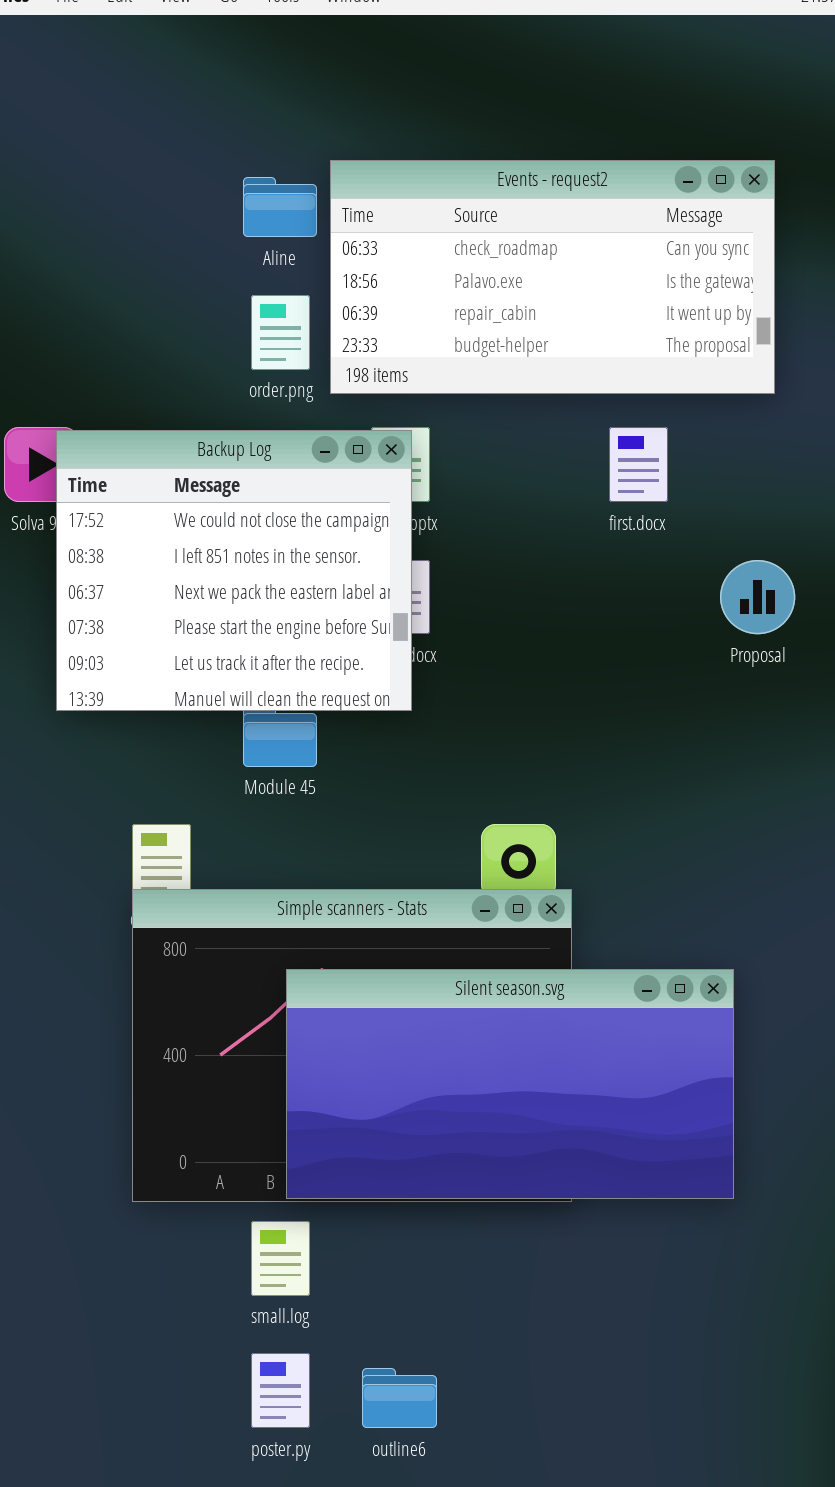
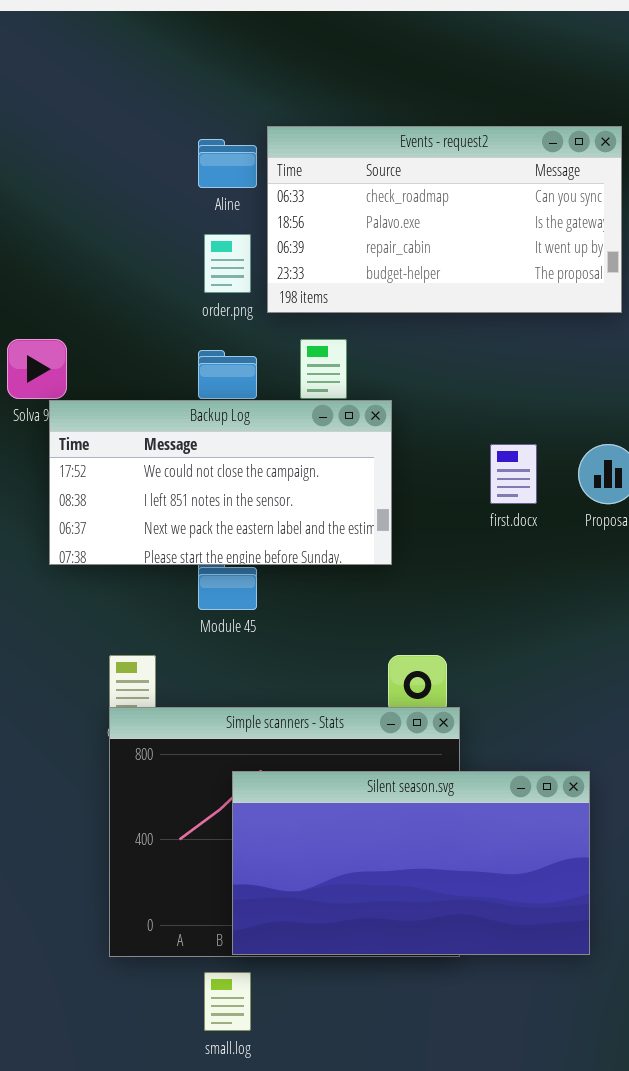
first.docx: [609,427,668,502] -> [490,444,537,504], moved
Backup Log: [56,430,412,711] -> [49,400,392,565], resized

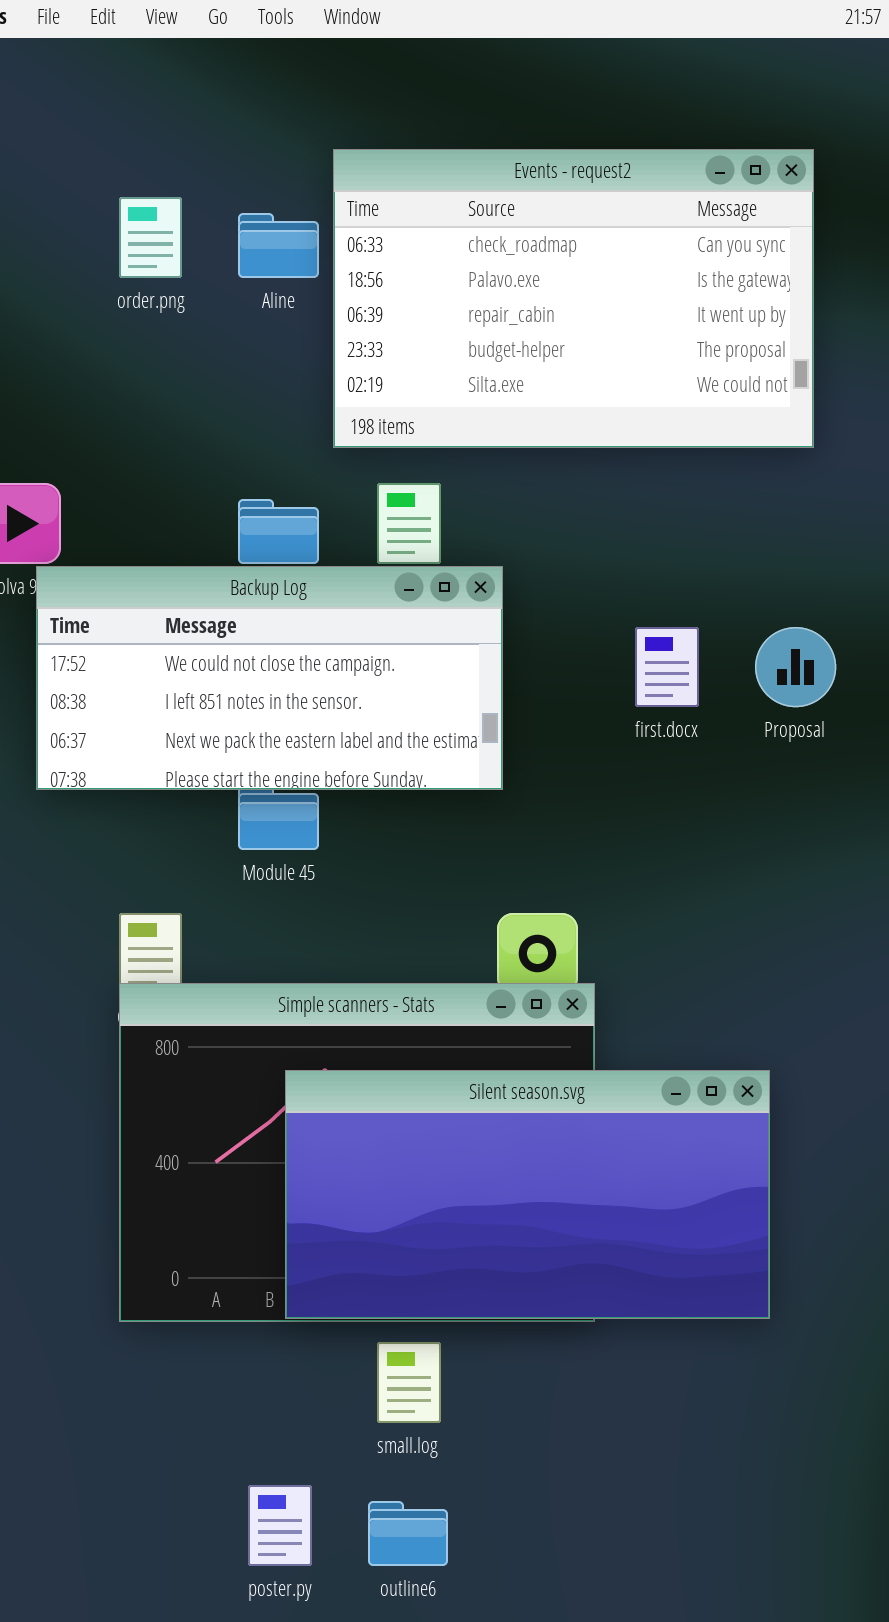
Events - request2: [267,126,622,313] -> [333,149,814,448], resized
order.png: [204,234,251,293] -> [119,197,182,278], moved
small.log: [204,972,251,1031] -> [377,1342,441,1423], moved

